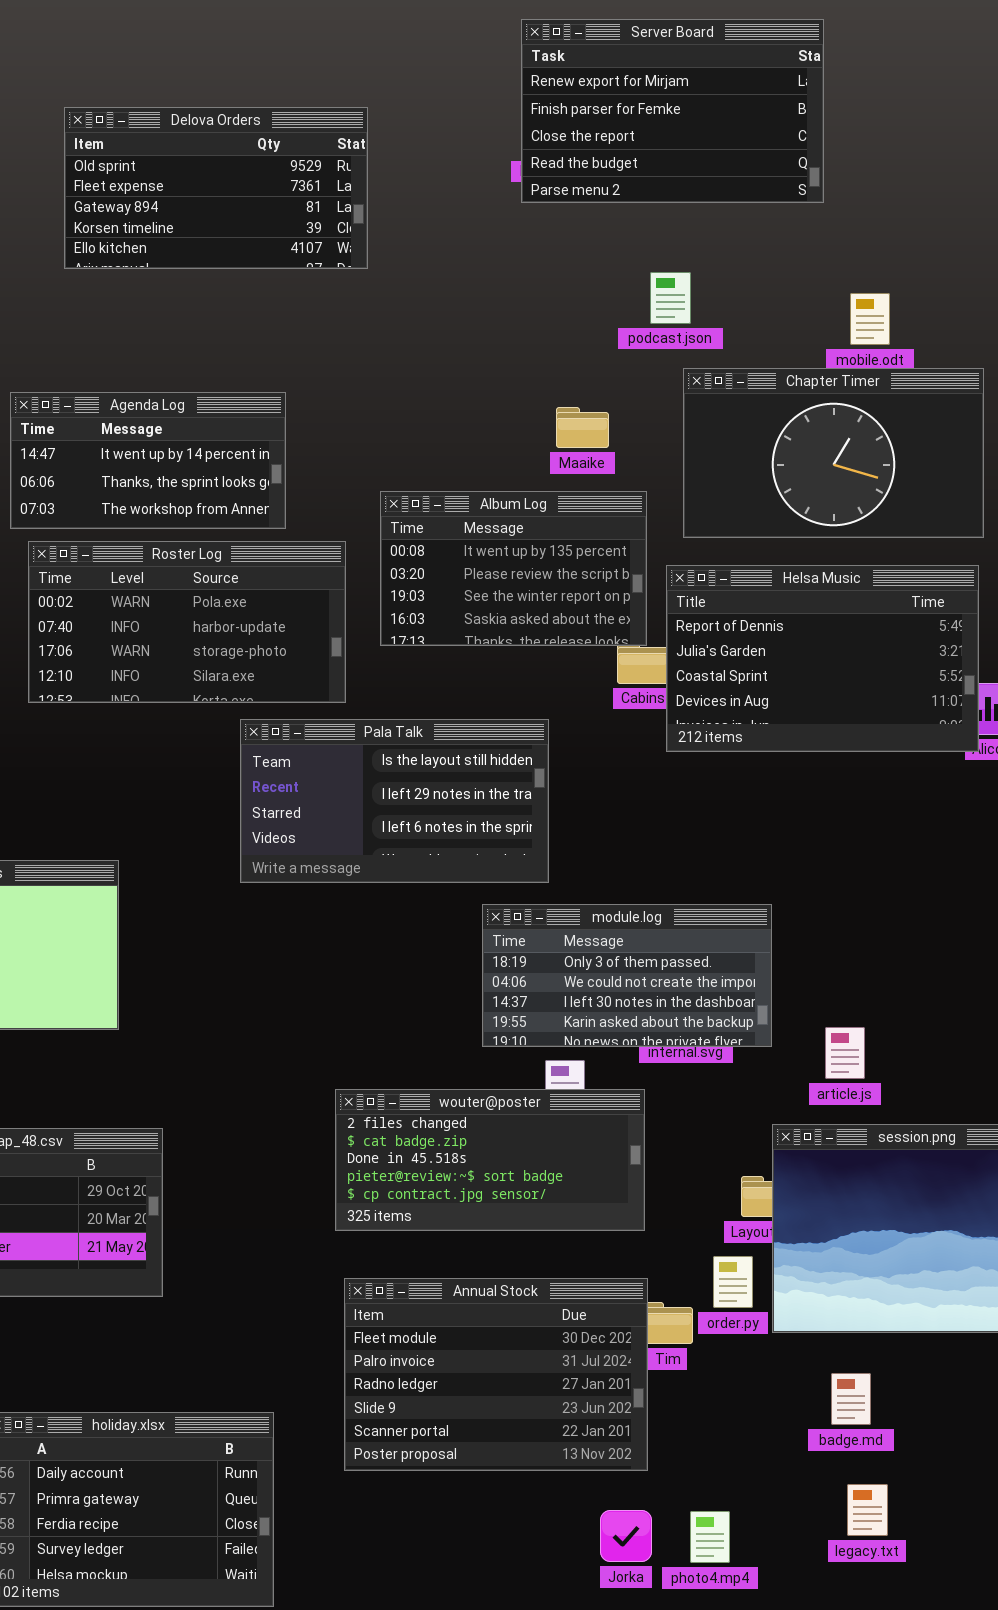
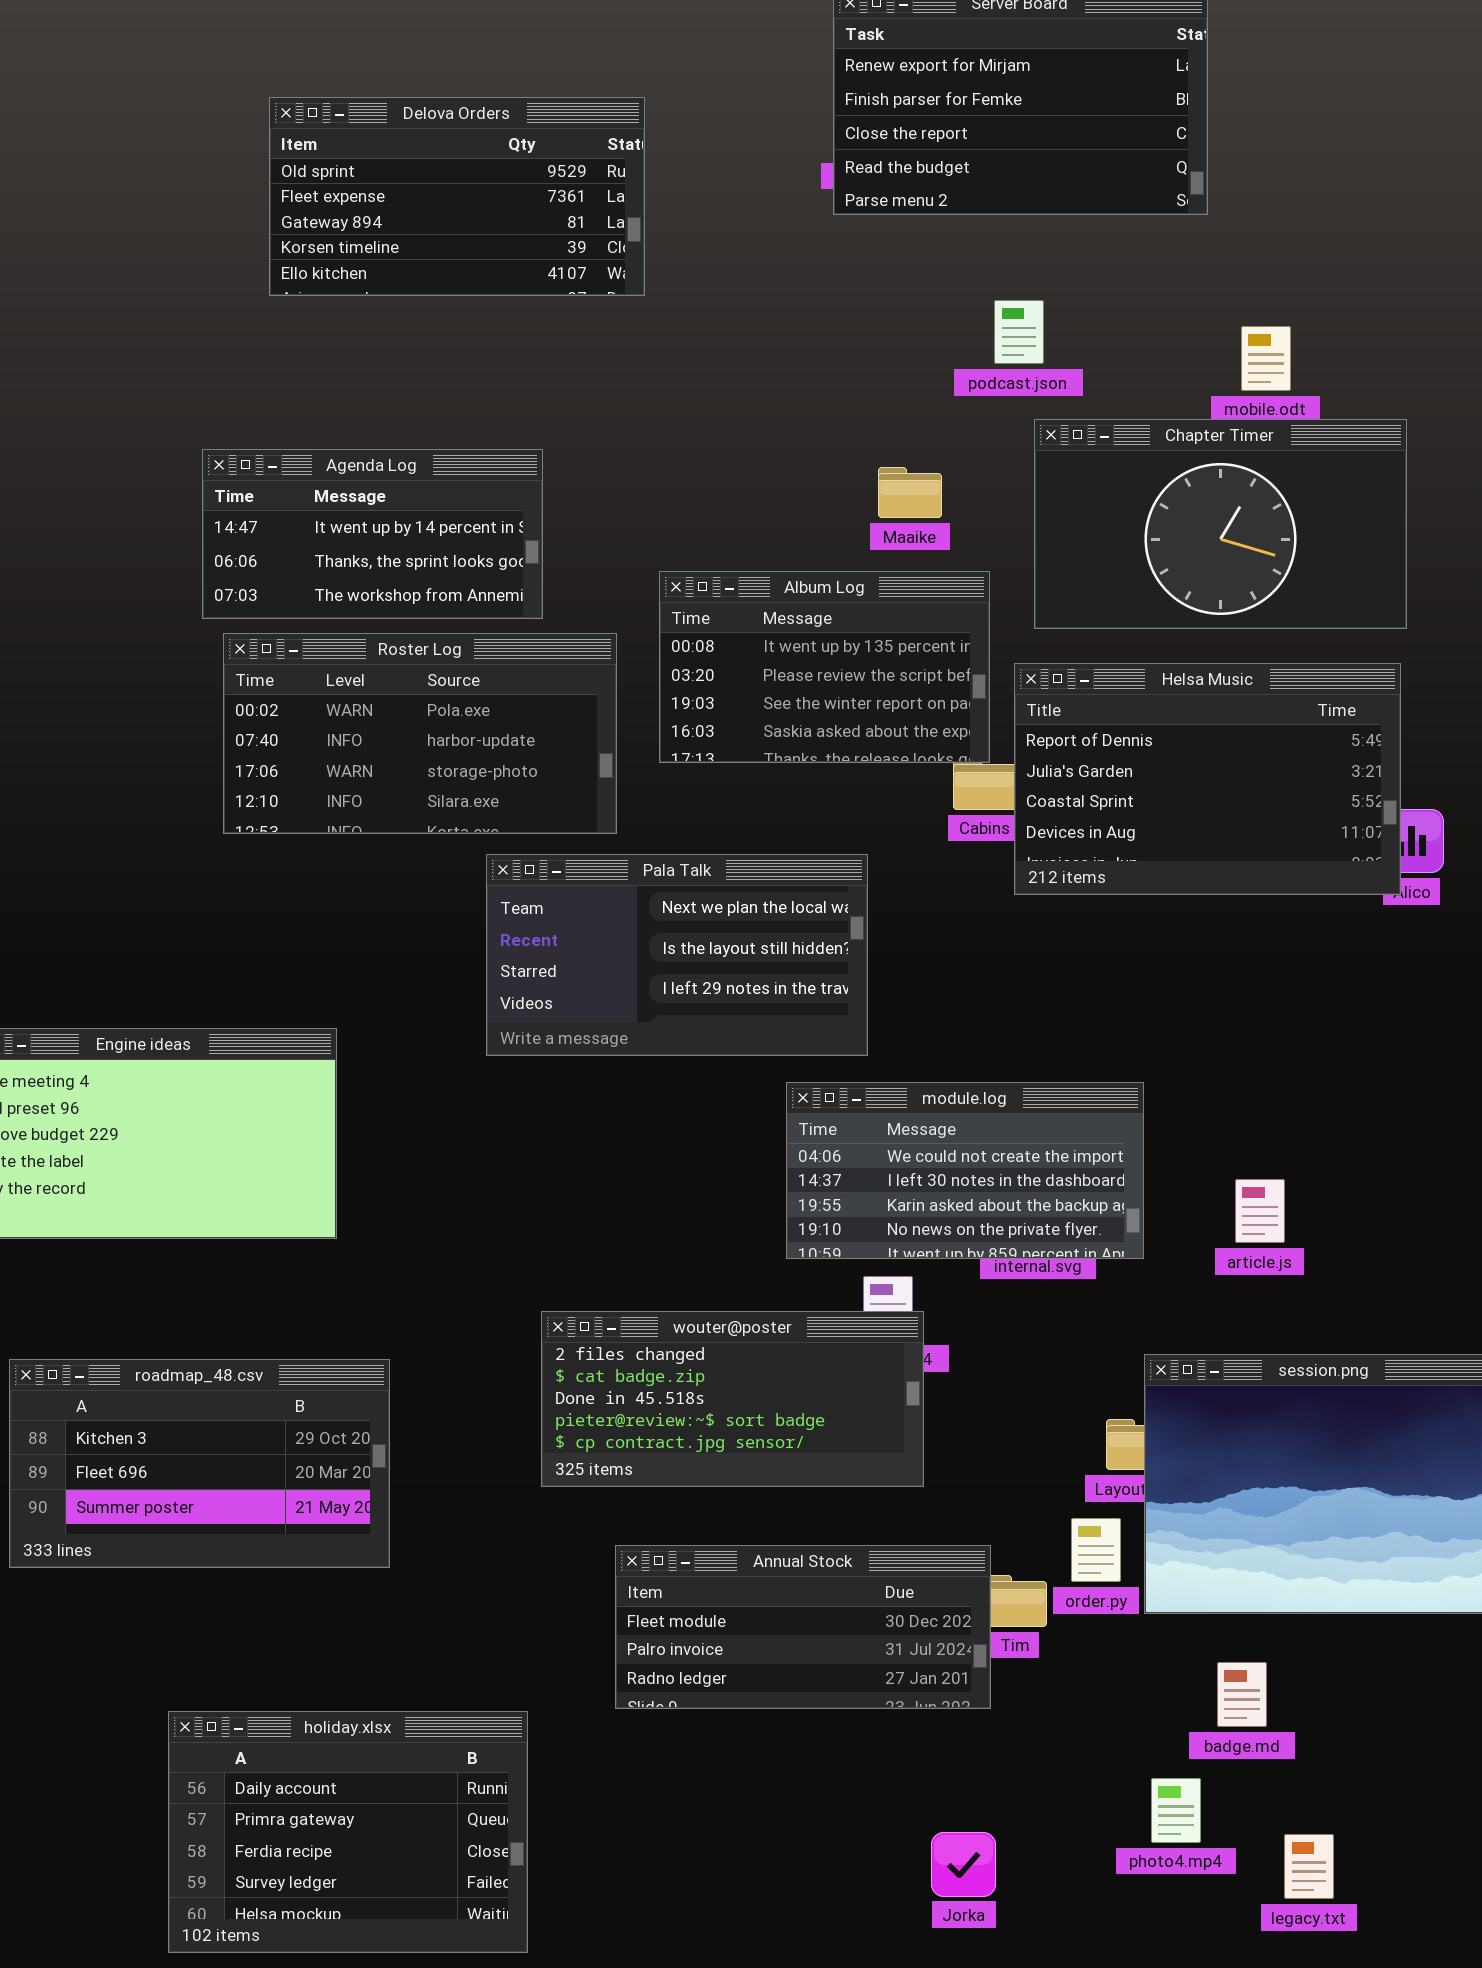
Pala Talk: [240,719,549,883] -> [486,854,868,1056], scrolled up 1 row
module.log: [482,904,772,1047] -> [786,1082,1144,1259], scrolled down 1 row
article.js: [825,1027,865,1079] -> [1235,1179,1285,1243], moved
wouter@poster: [335,1089,645,1231] -> [541,1311,924,1487], moved
Annual Stock: [344,1278,648,1471] -> [615,1545,991,1709], resized
legacy.txt: [847,1484,888,1536] -> [1284,1834,1334,1899], moved
photo4.mp4: [690,1511,730,1563] -> [1151,1778,1201,1843], moved

